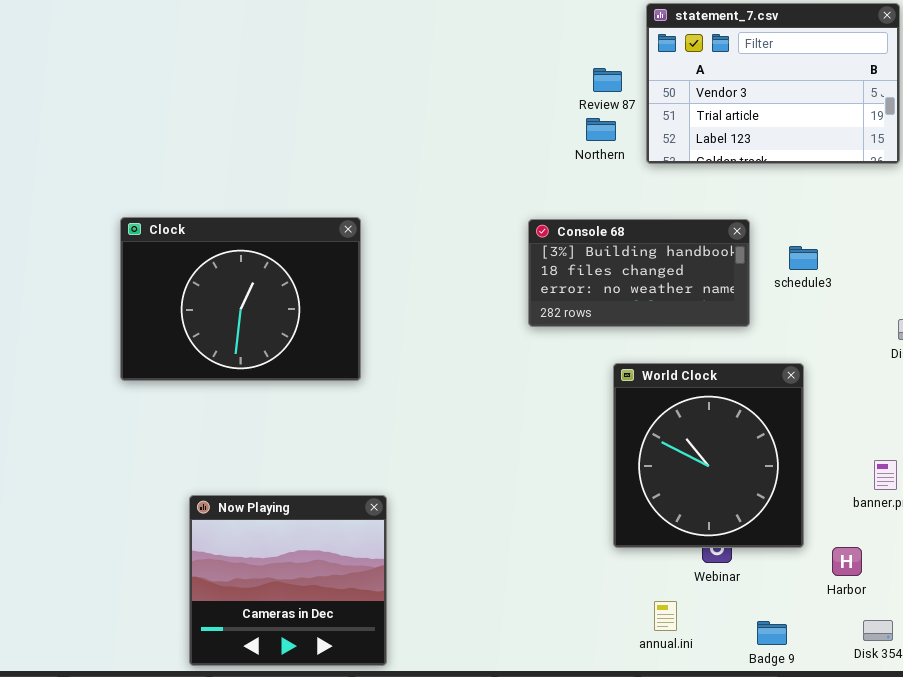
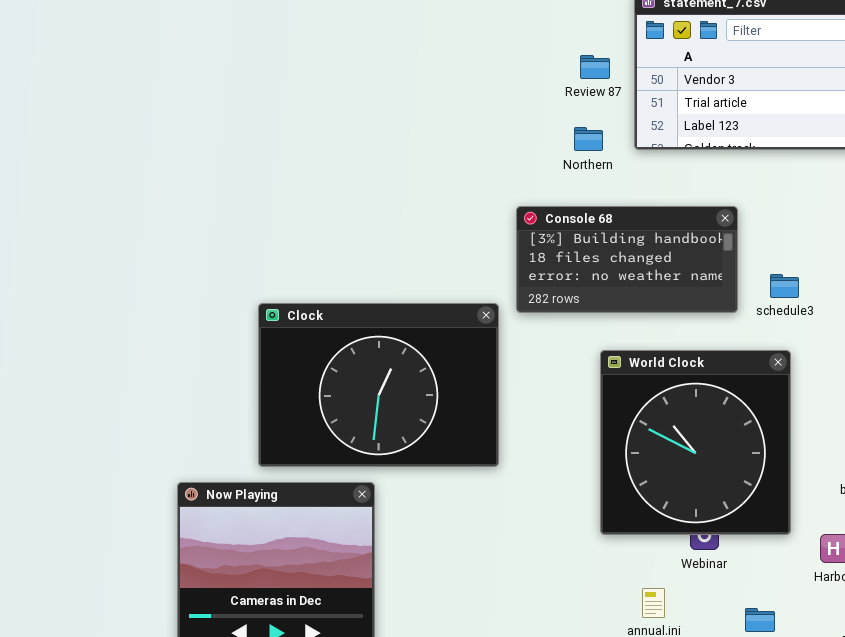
Northern: [586,118,616,141] -> [574,127,603,151], moved
Clock: [120,217,361,381] -> [258,303,499,467], moved
schedule3: [789,246,818,270] -> [770,274,799,298], moved

